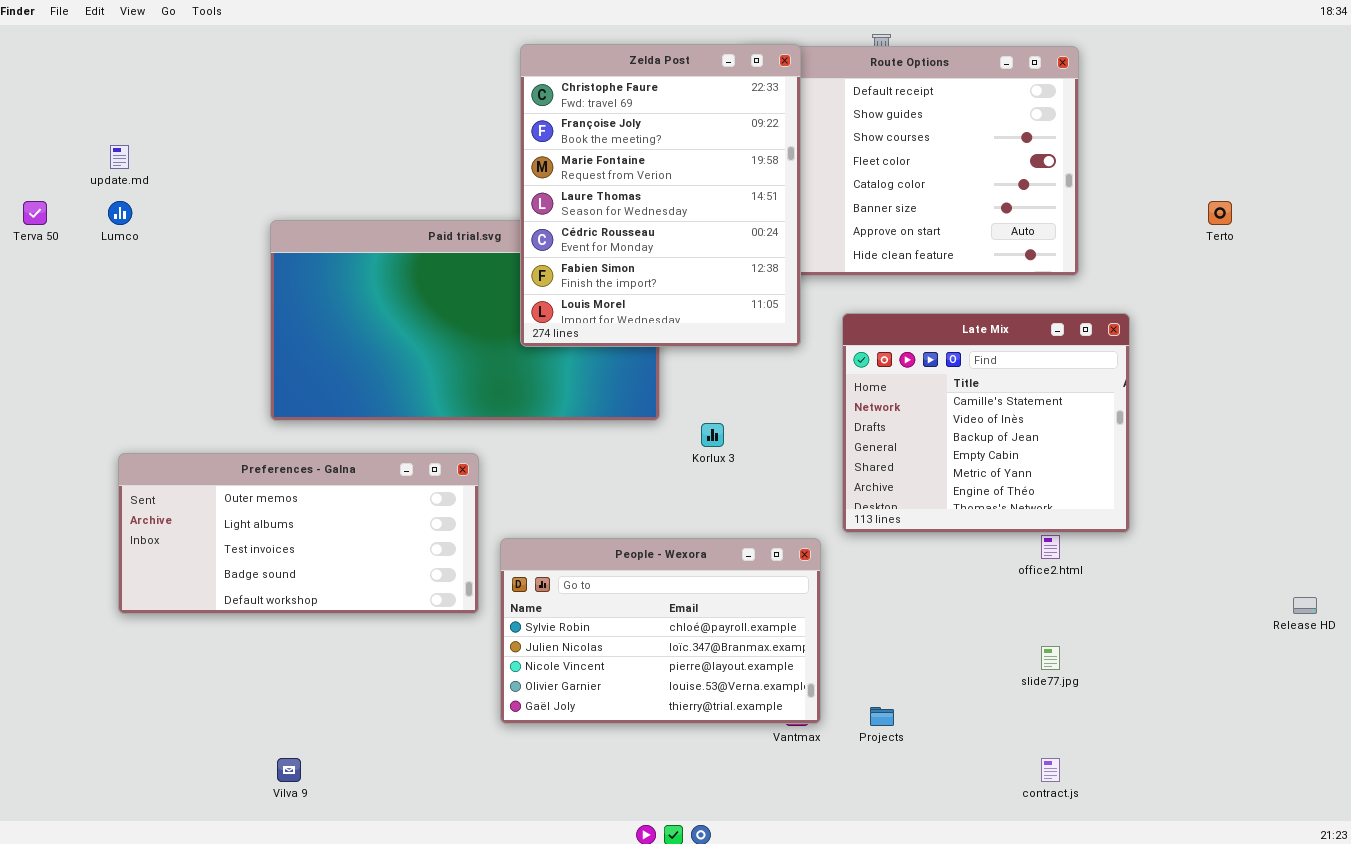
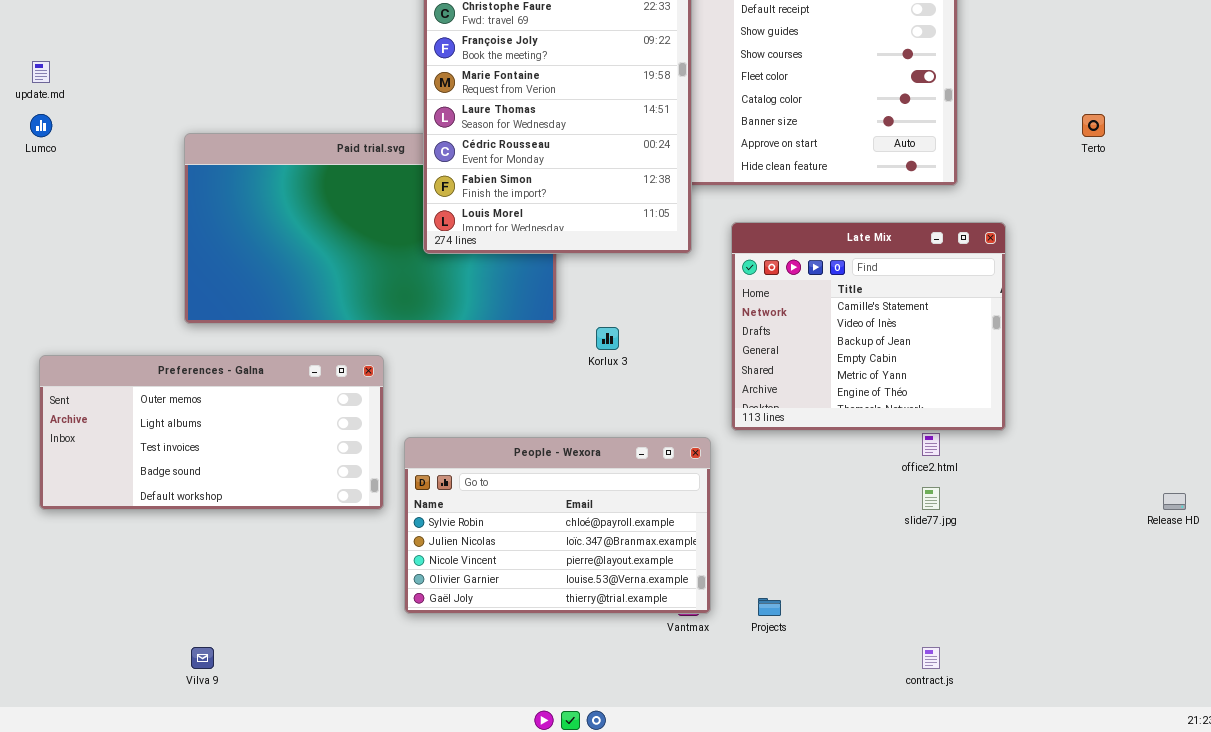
slide77.jpg: [1041,646,1060,670] -> [922,487,940,510], moved

